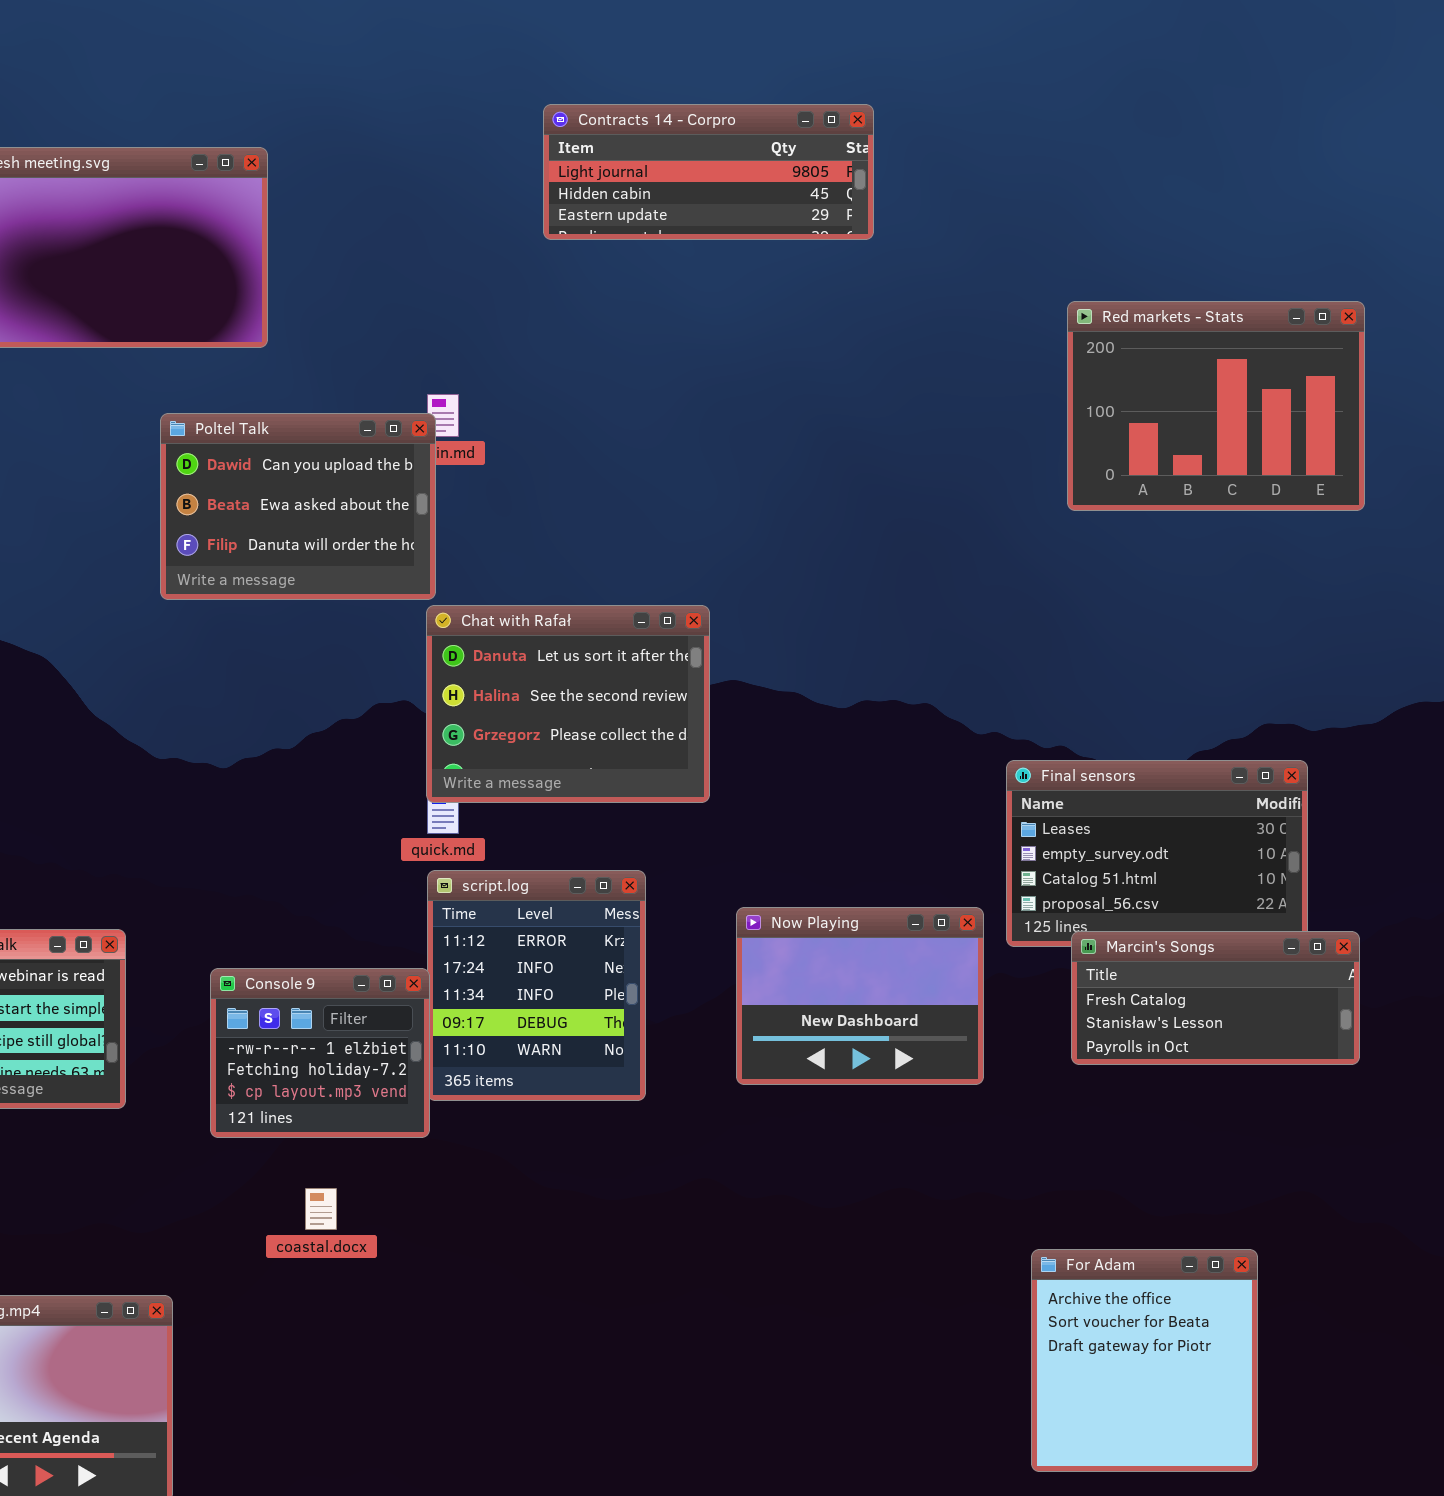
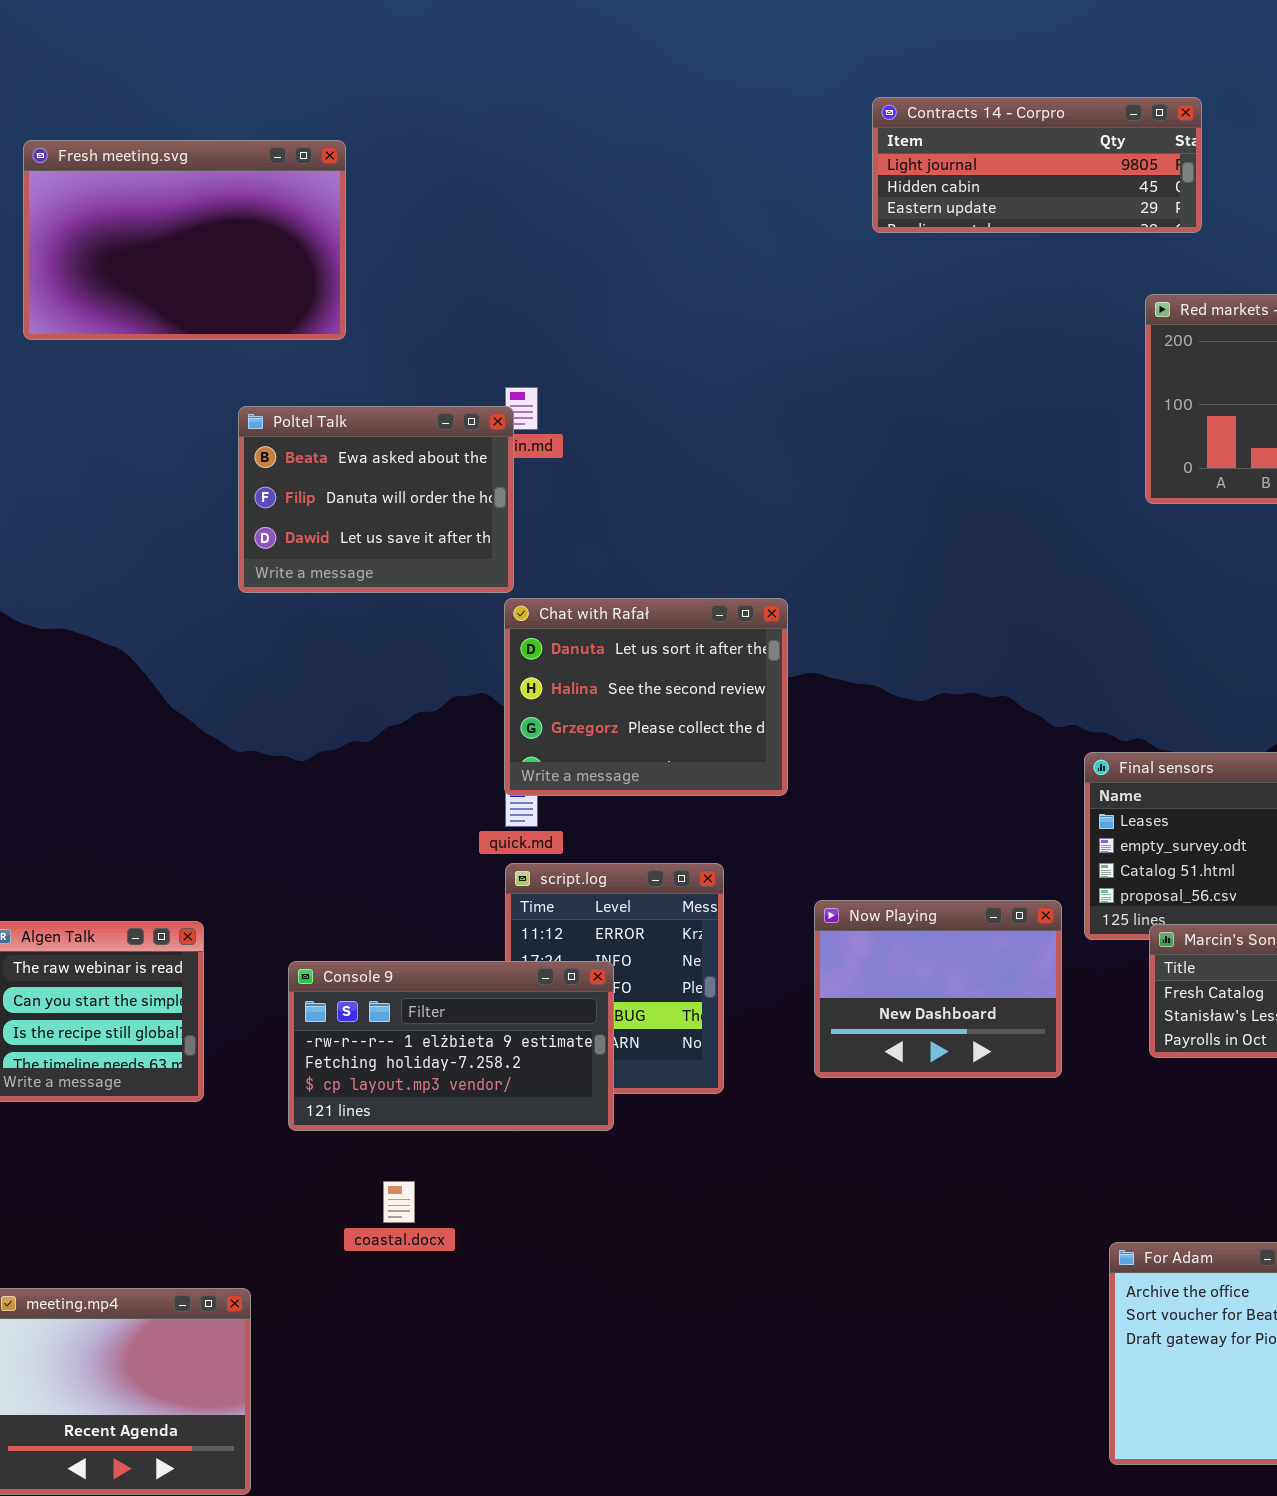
Contracts 14 - Corpro: [543,104,874,240] -> [872,97,1202,233], moved
Poltel Talk: [160,413,436,600] -> [238,406,514,593], scrolled down 1 row
Console 9: [210,968,430,1138] -> [288,961,614,1131], resized

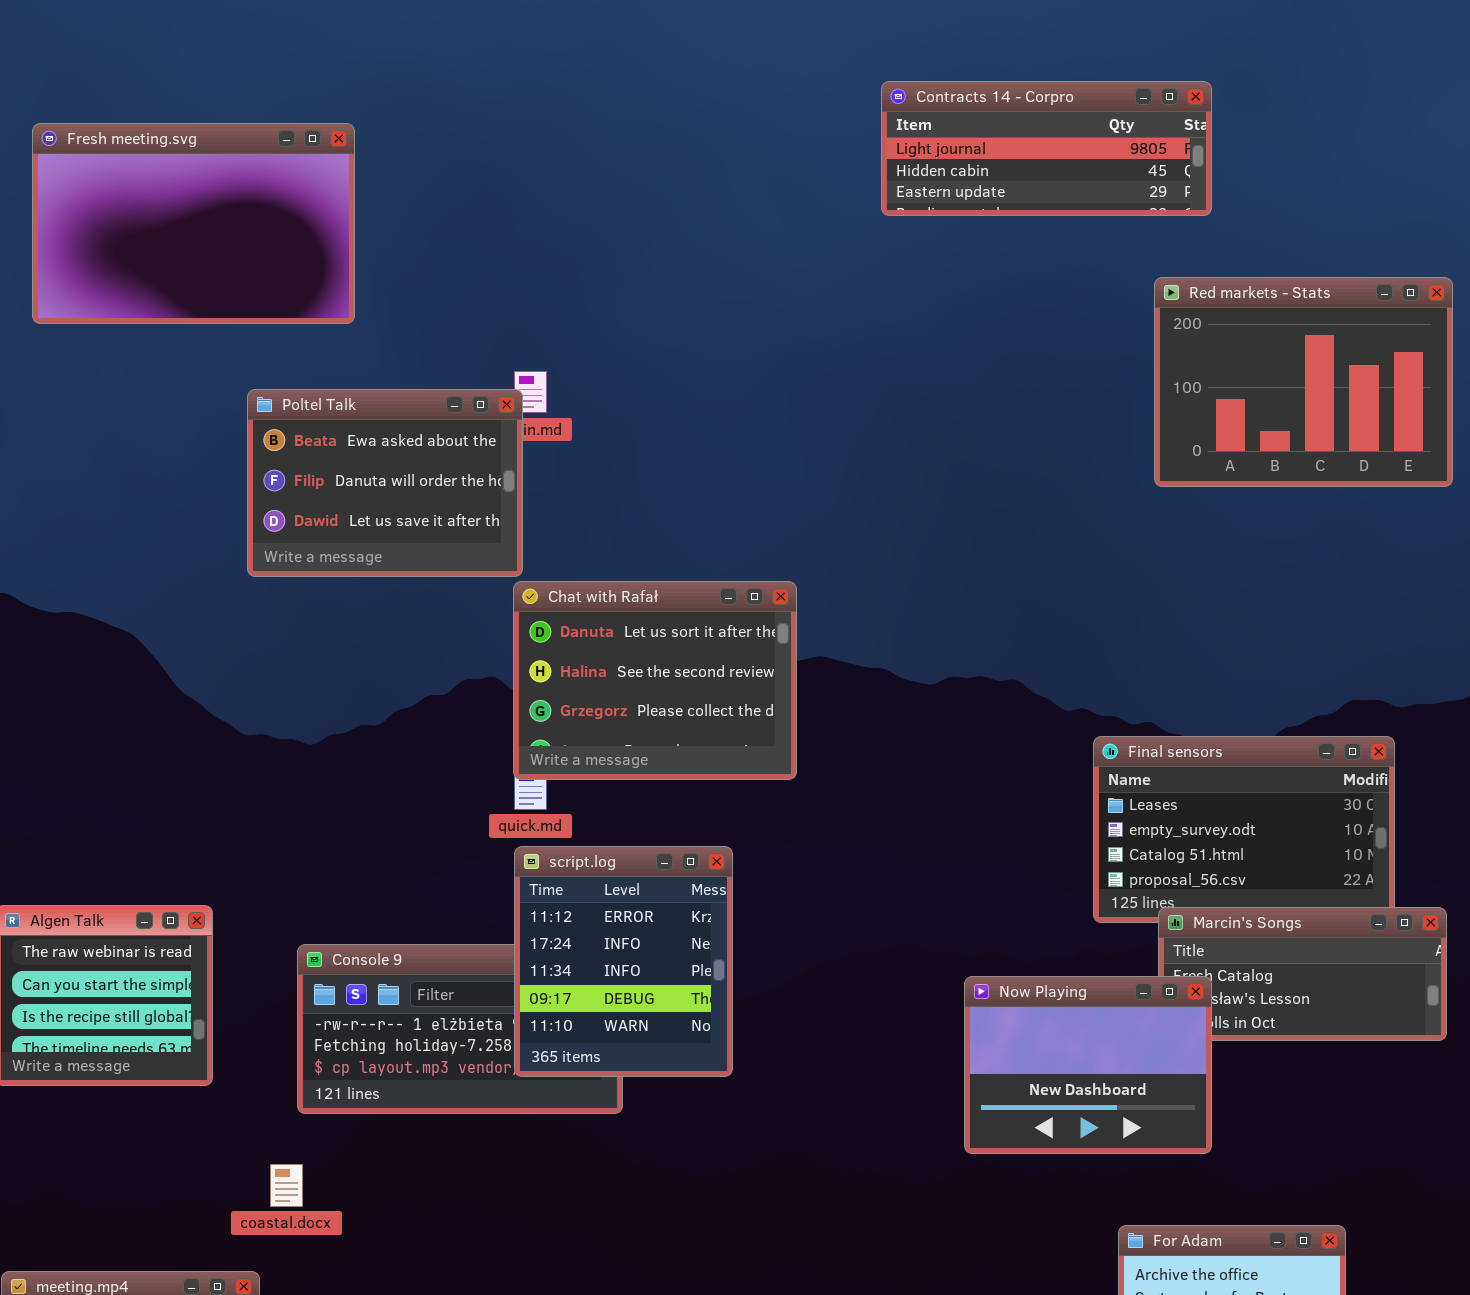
script.log: [505,863,724,1094] -> [514,846,733,1077], raised
Now Playing: [814,900,1062,1078] -> [964,976,1212,1154], moved
coastal.docx: [383,1181,415,1223] -> [270,1164,303,1207], moved

